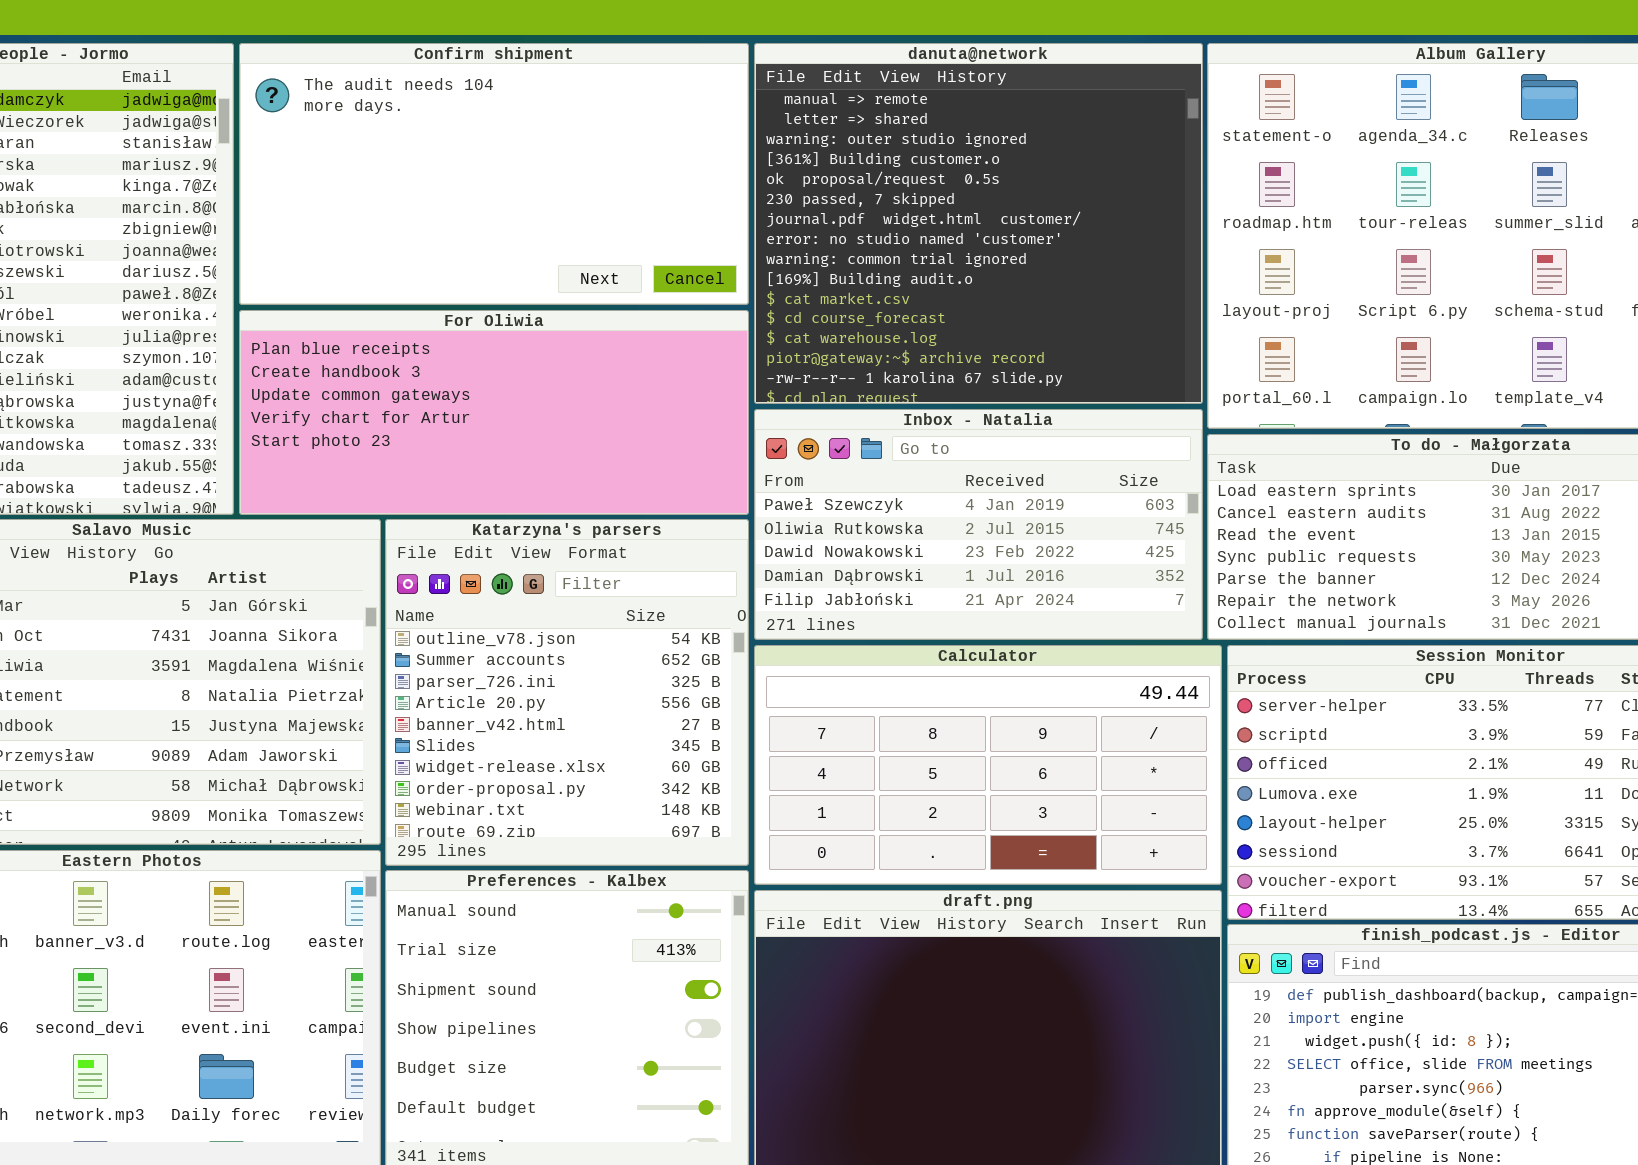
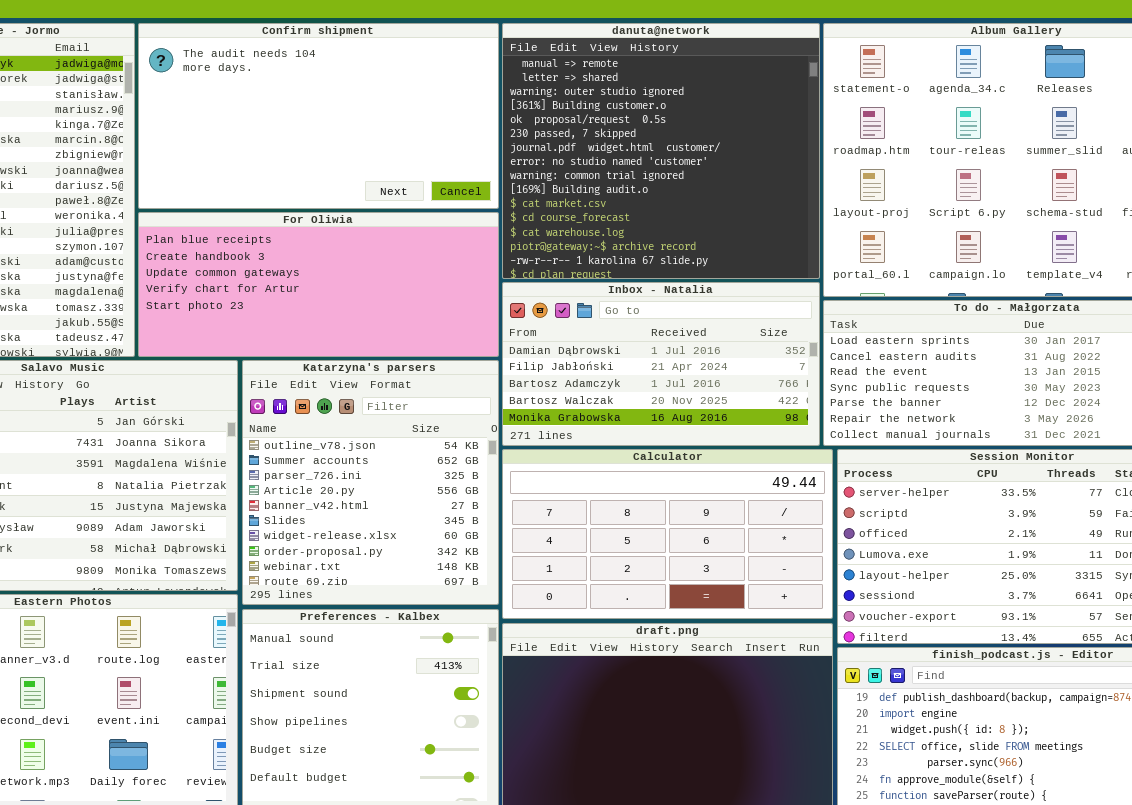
Inbox - Natalia: [754,409,1203,640] -> [502,282,820,446], scrolled down 3 rows

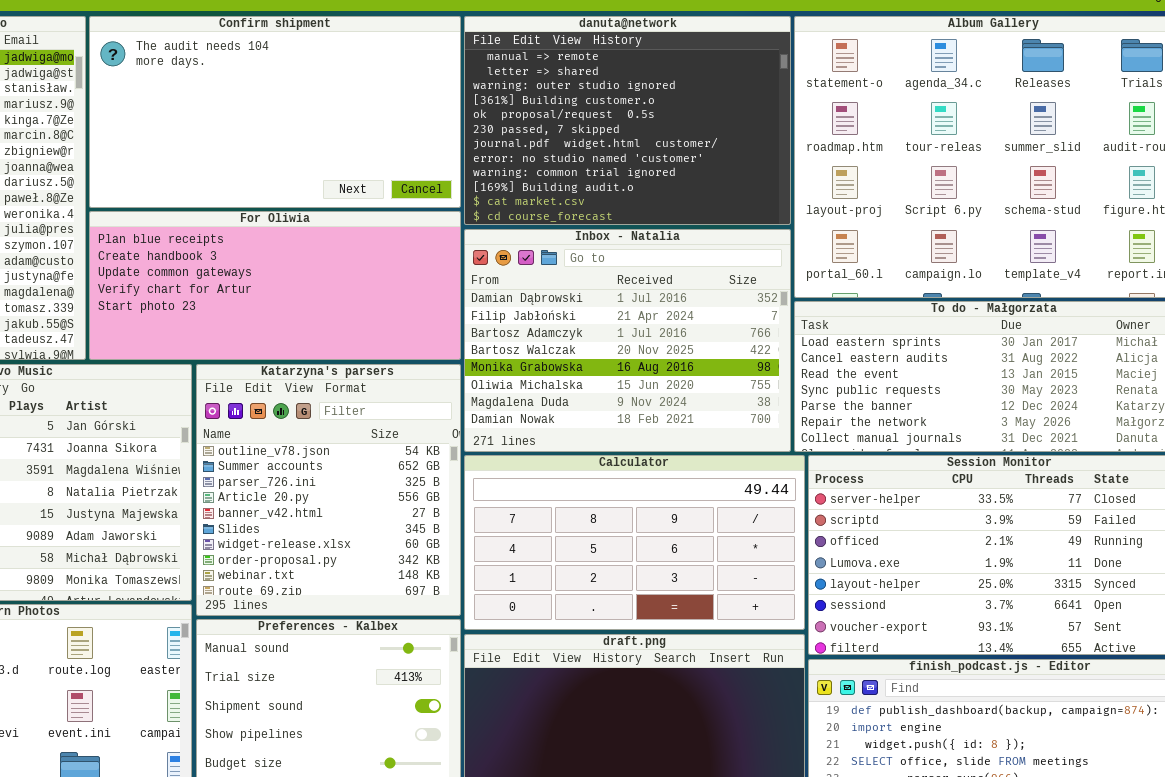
danuta@network: [502,23,820,279] -> [464,16,791,225], resized
Inbox - Natalia: [502,282,820,446] -> [464,229,791,452], resized

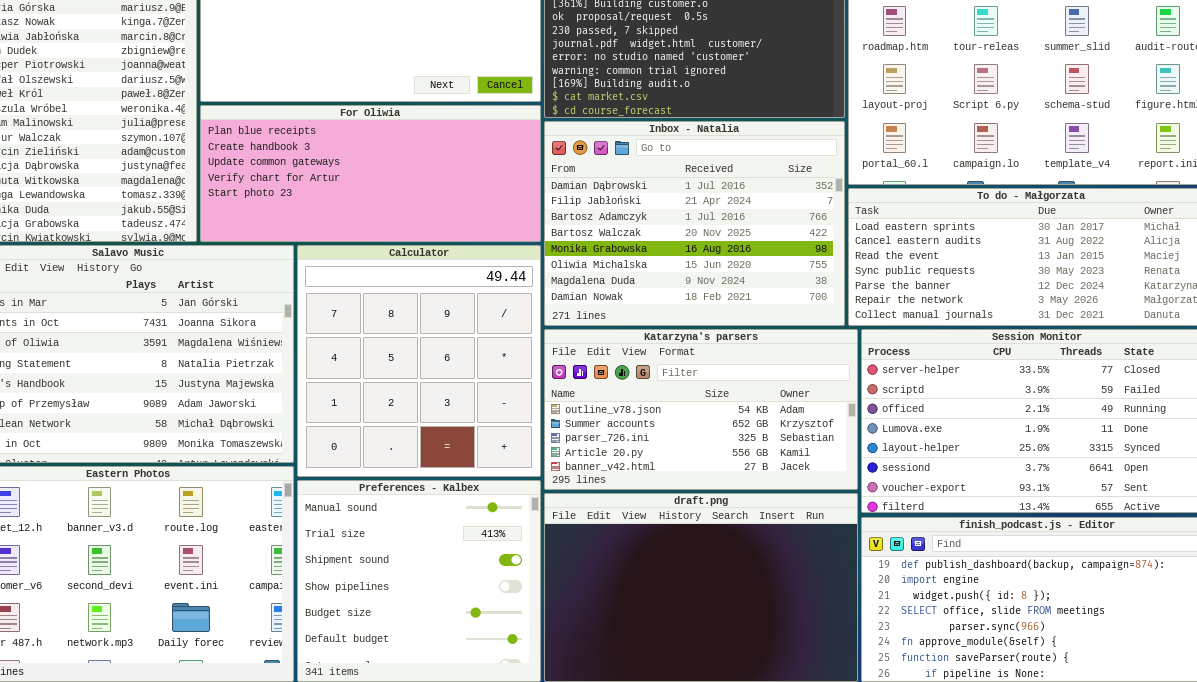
Katarzyna's parsers: [196,364,461,616] -> [544,329,858,490], moved, resized
Calculator: [464,455,805,630] -> [297,245,541,477], moved, resized

